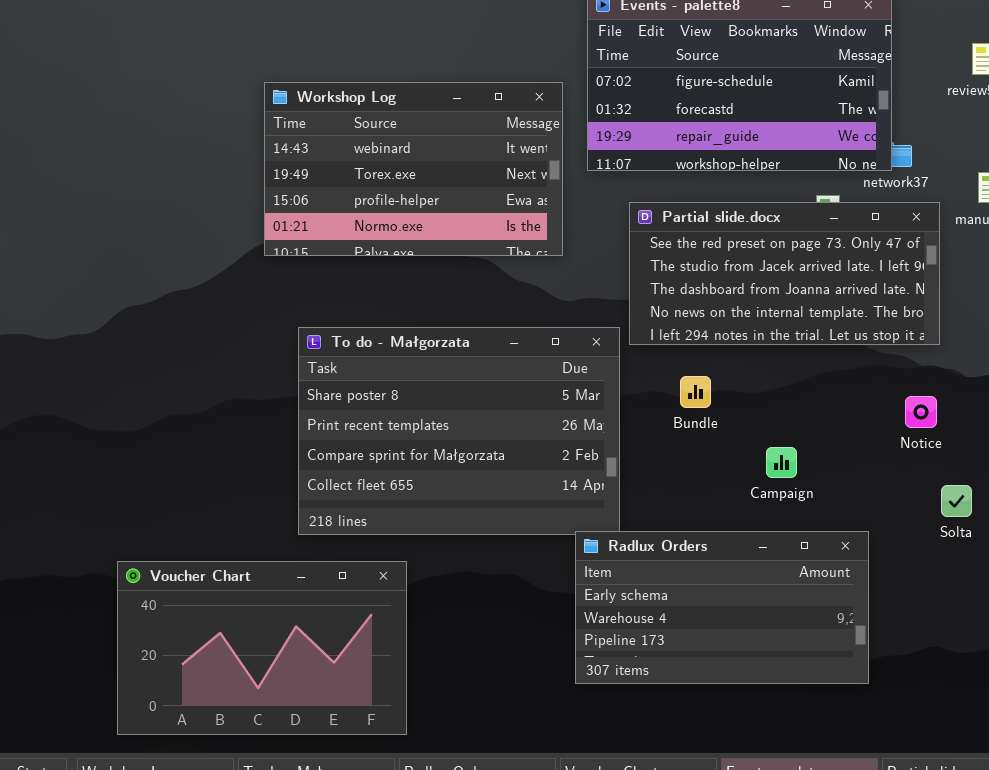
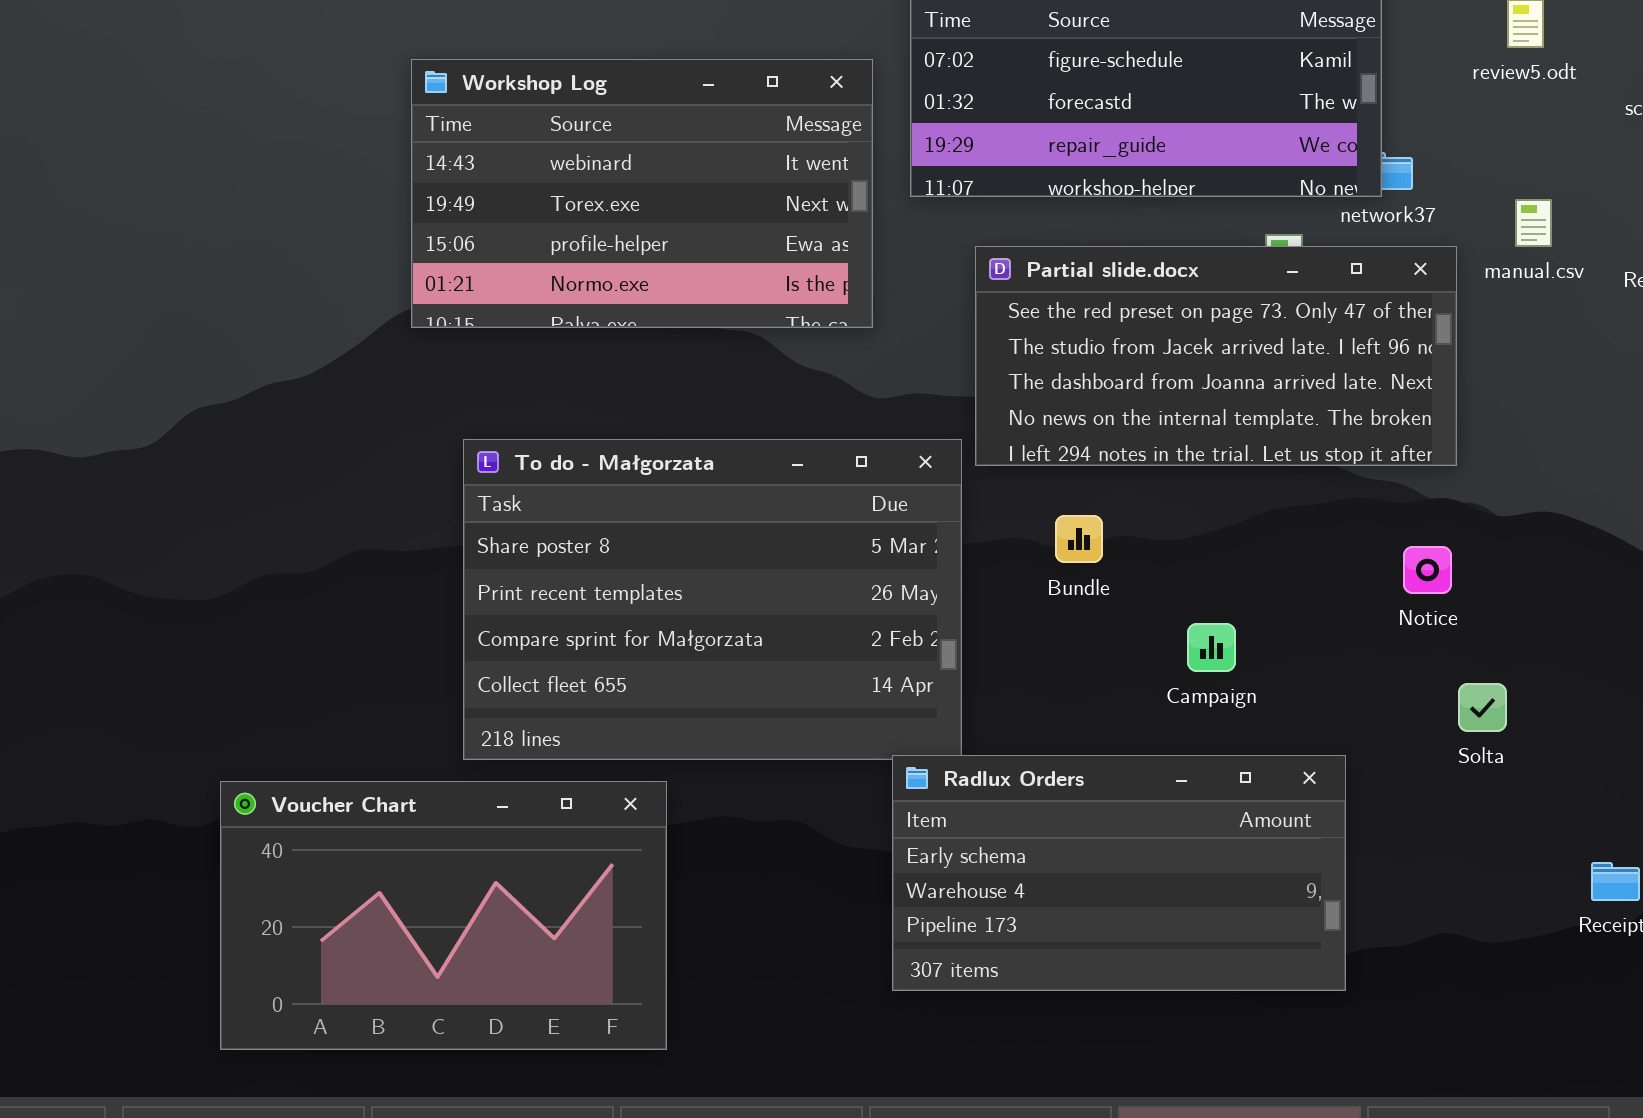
Voucher Chart: [117,561,407,735] -> [220,781,667,1050], moved

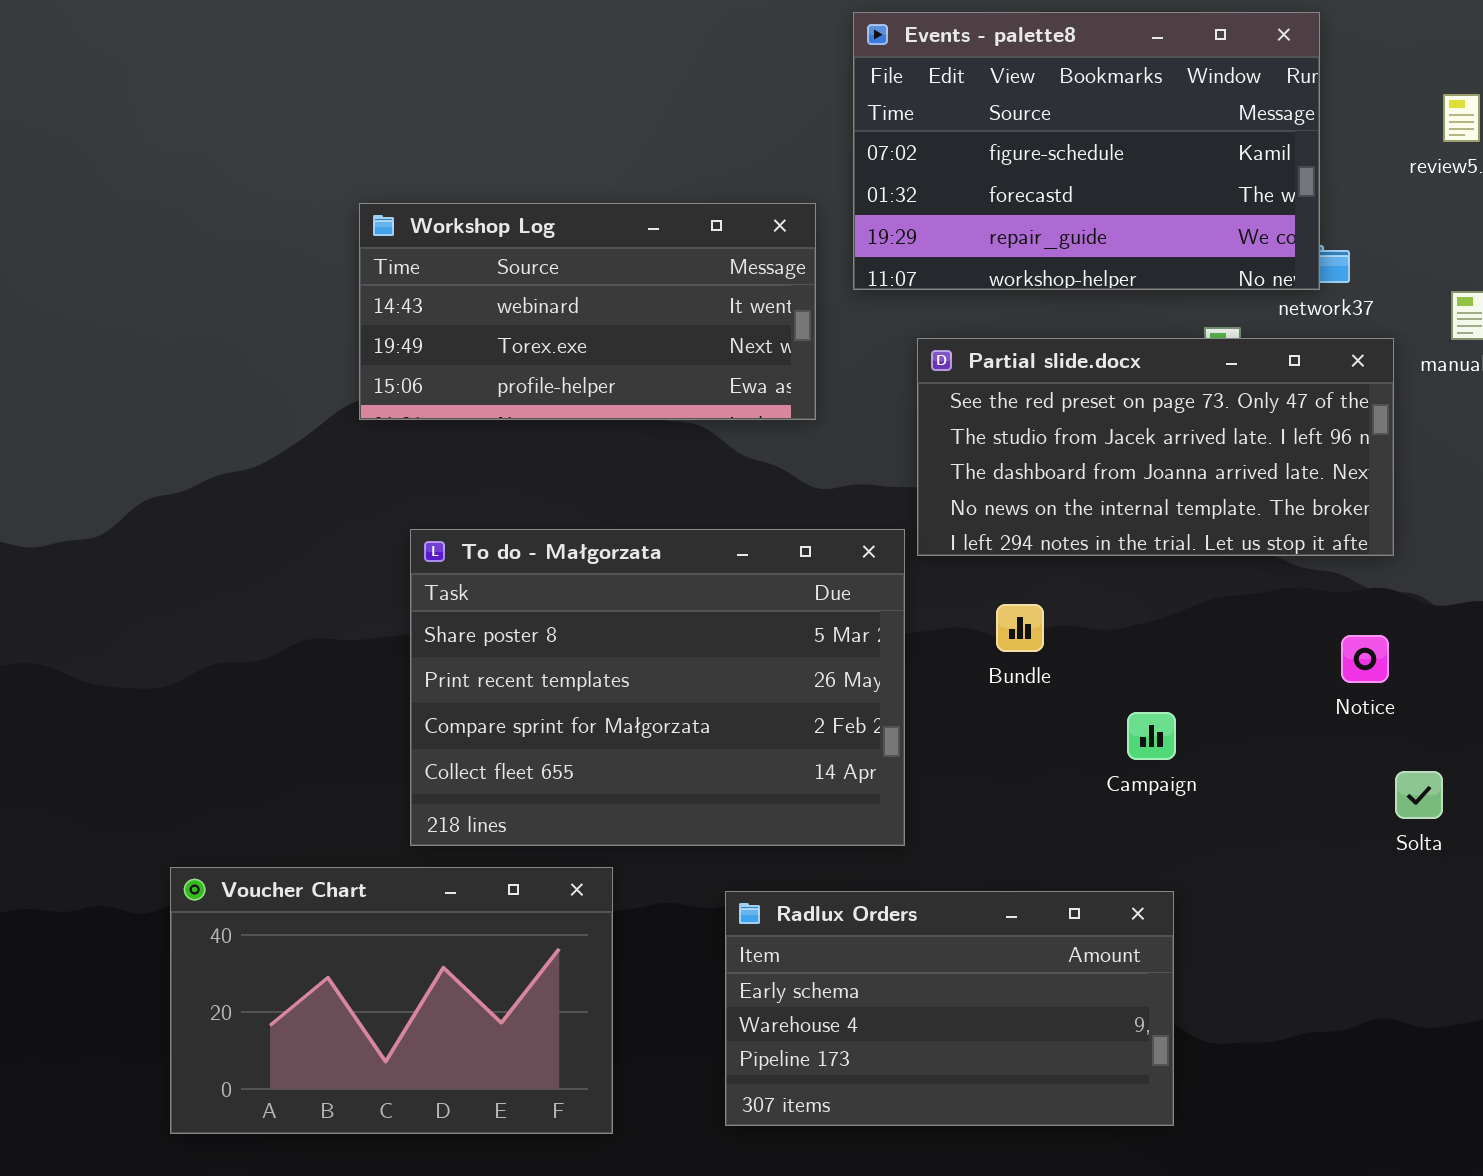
Workshop Log: [411,59,873,328] -> [359,203,816,420], resized
Radlux Orders: [892,755,1346,991] -> [725,891,1174,1126], moved

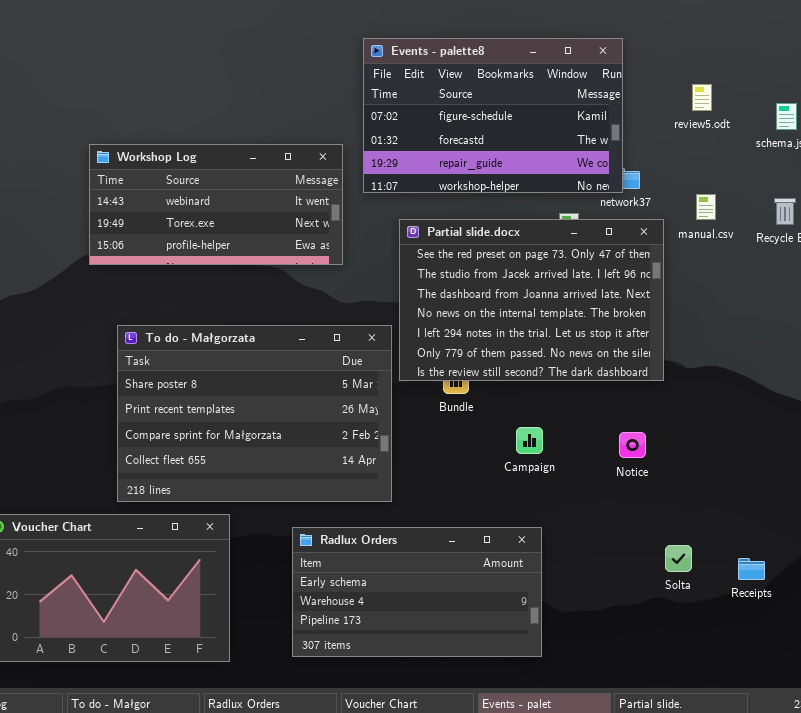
Partial slide.docx: [917,338,1394,556] -> [399,219,664,381], resized
Notice: [1341,635,1389,683] -> [619,432,646,458], moved
Solta: [1395,771,1443,819] -> [665,545,692,572], moved

